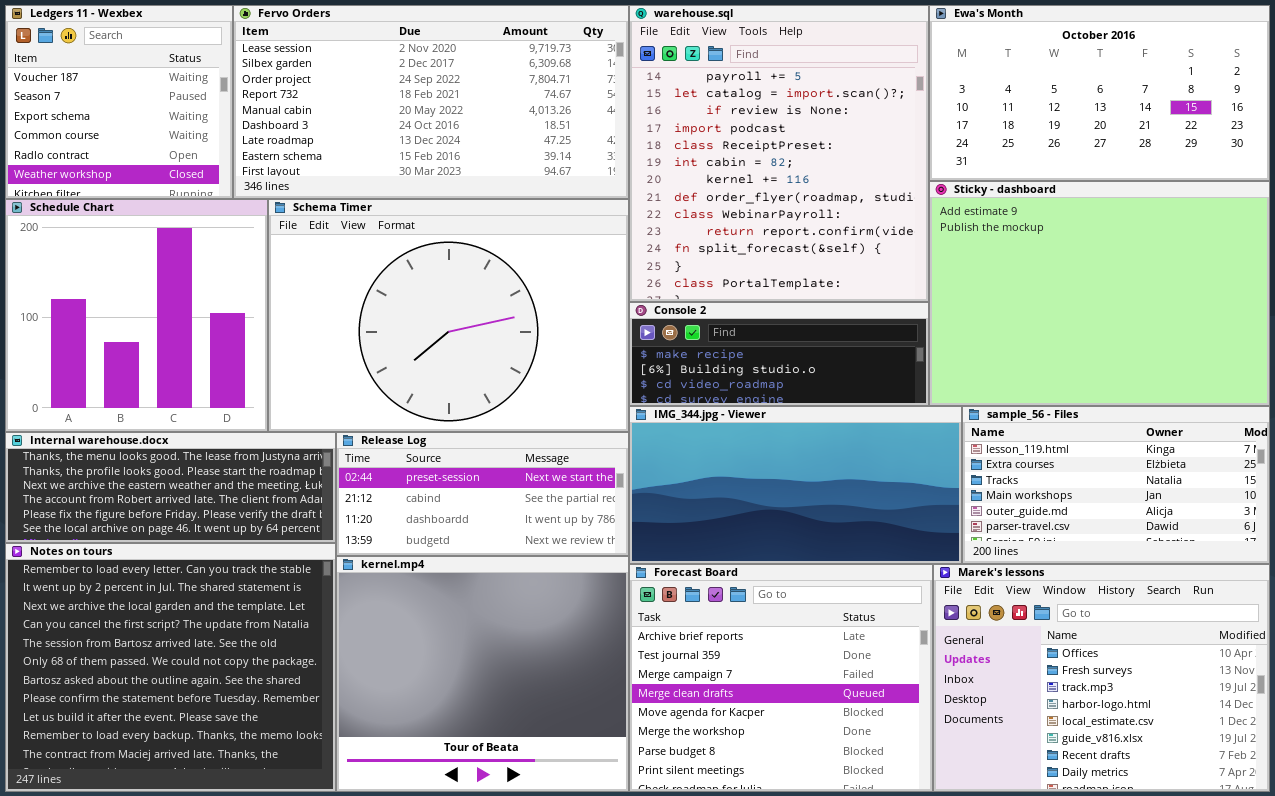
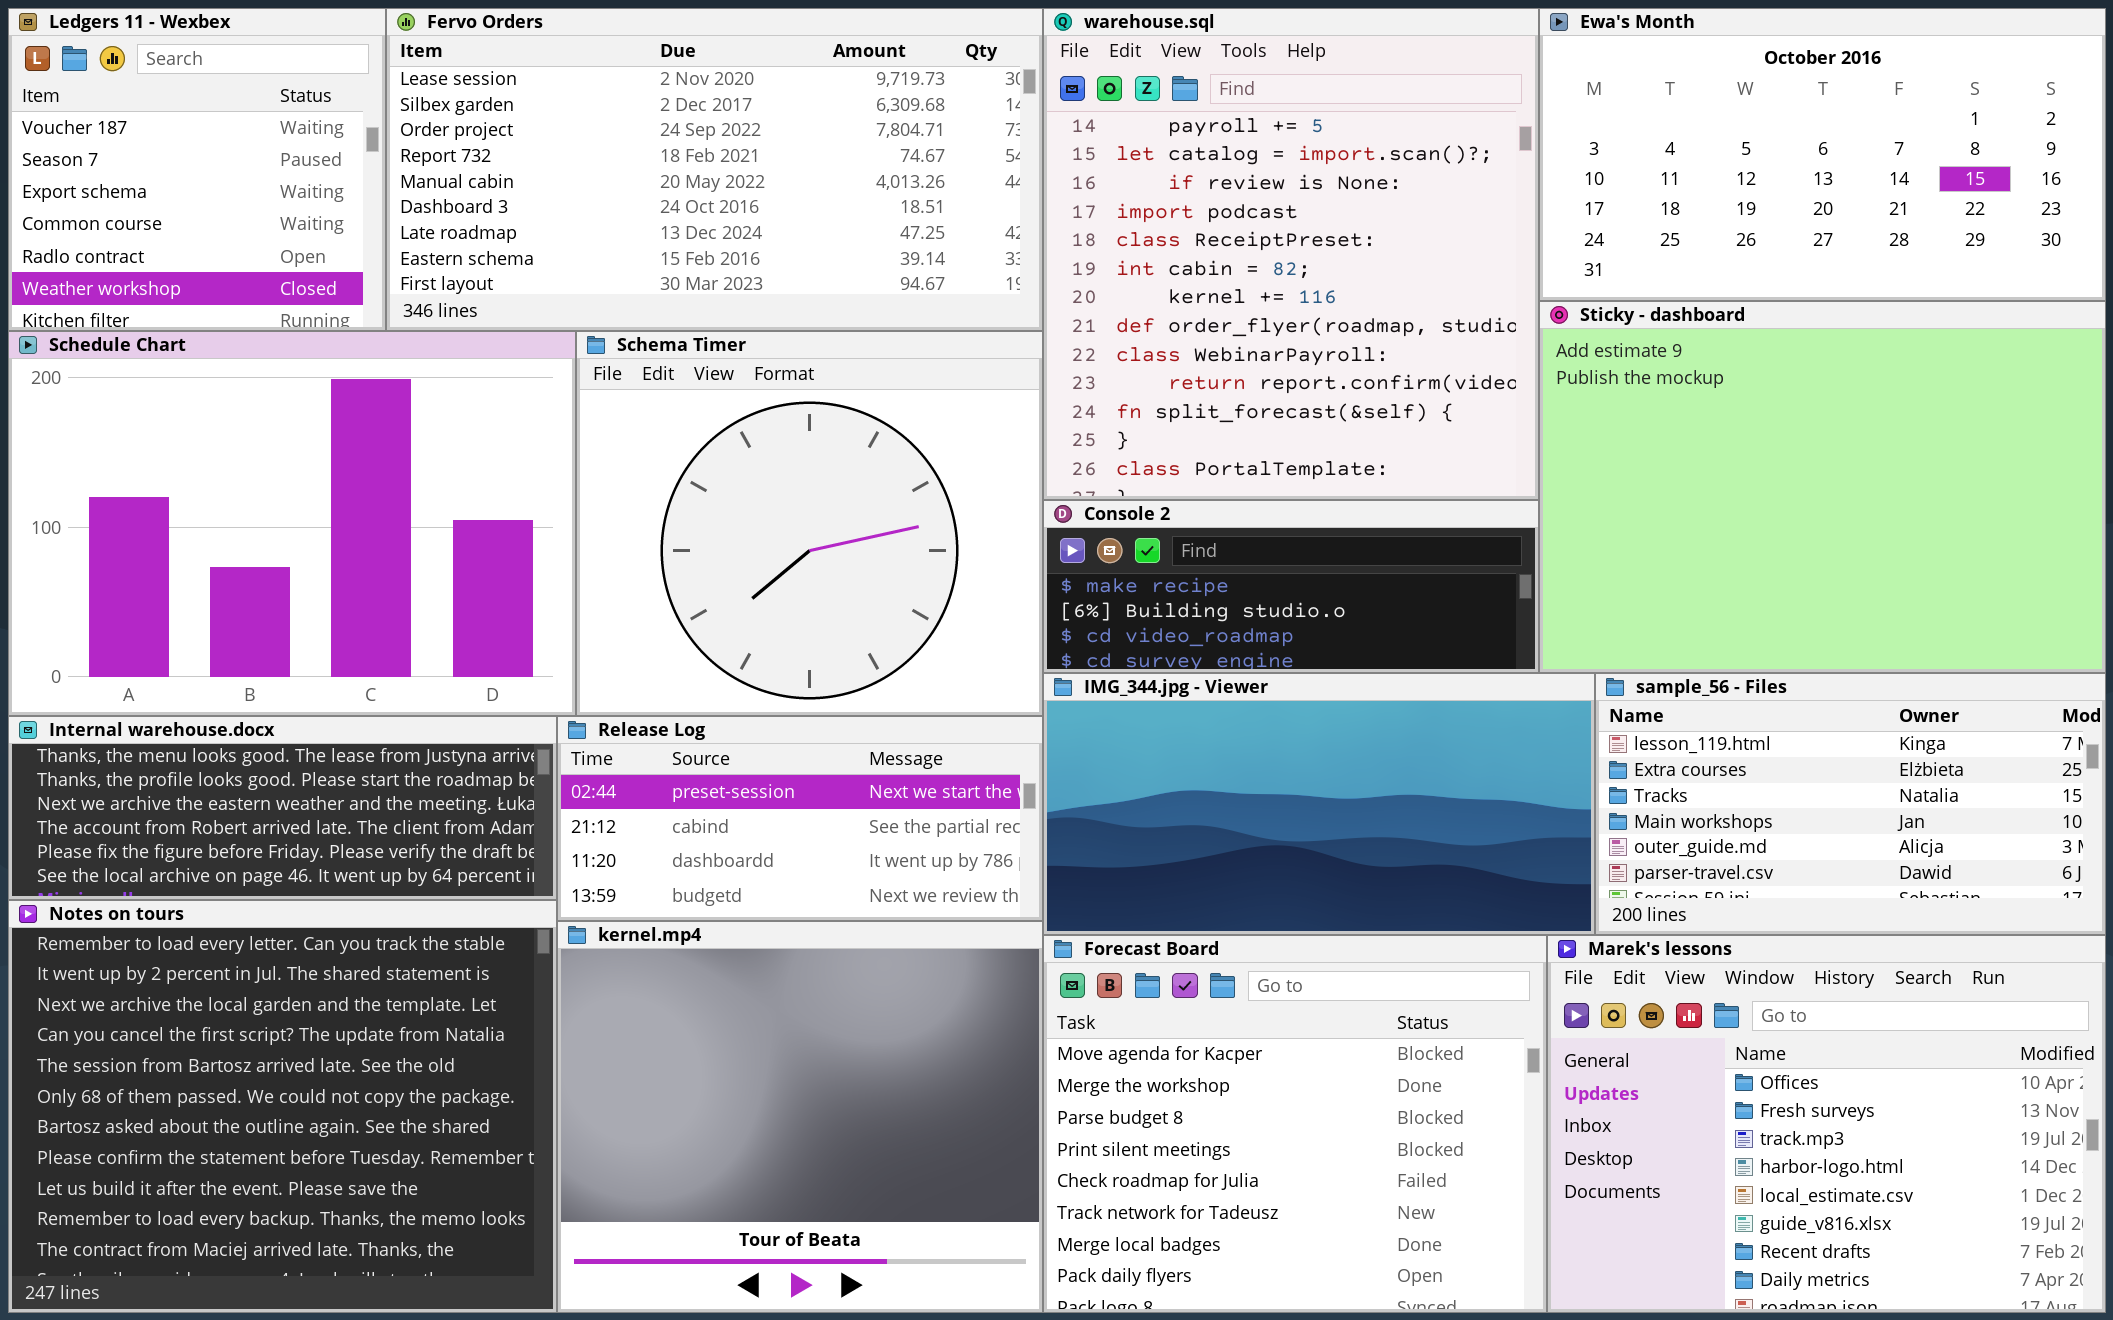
Schedule Chart: [5,199,268,432] -> [8,331,576,716], resized
Schema Timer: [268,199,629,432] -> [576,331,1043,716], resized
Forecast Board: [629,564,933,792] -> [1043,935,1547,1313], scrolled down 4 rows

